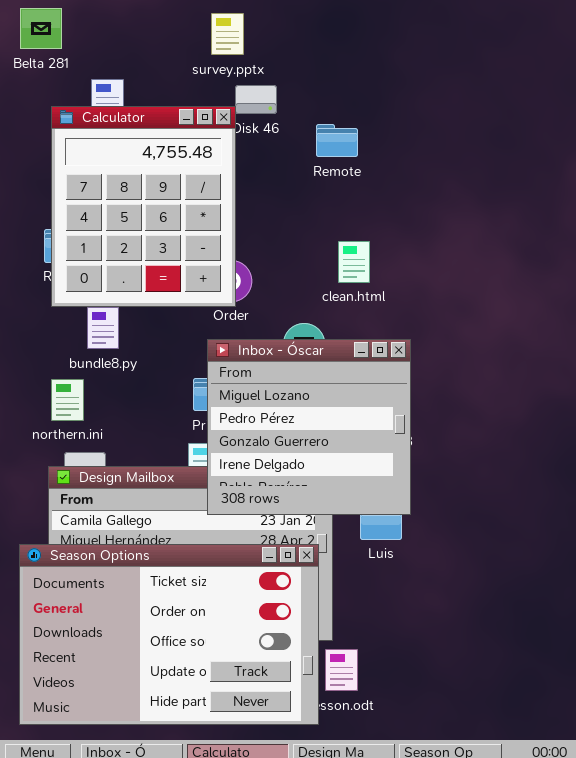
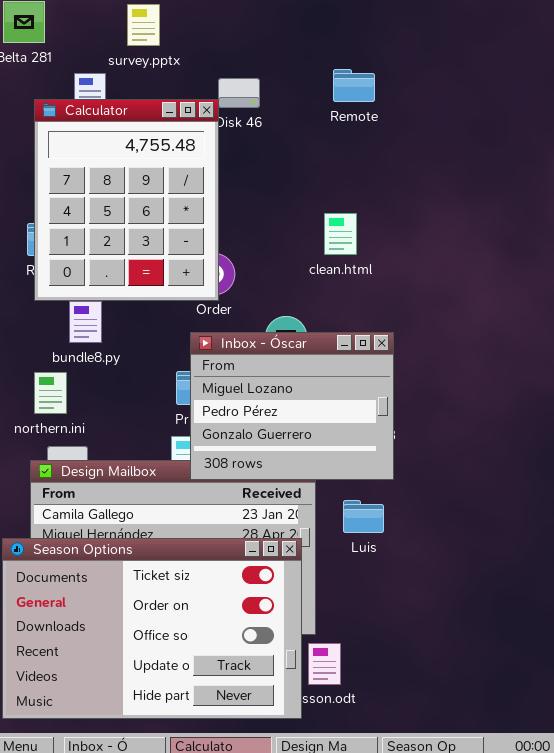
survey.pptx: [211,13,244,55] -> [127,4,160,46], moved
Remote: [316,124,358,157] -> [333,69,375,102], moved
clean.html: [338,241,370,283] -> [324,213,357,255], moved
Inbox - Óscar: [207,339,411,515] -> [190,332,394,480], resized

